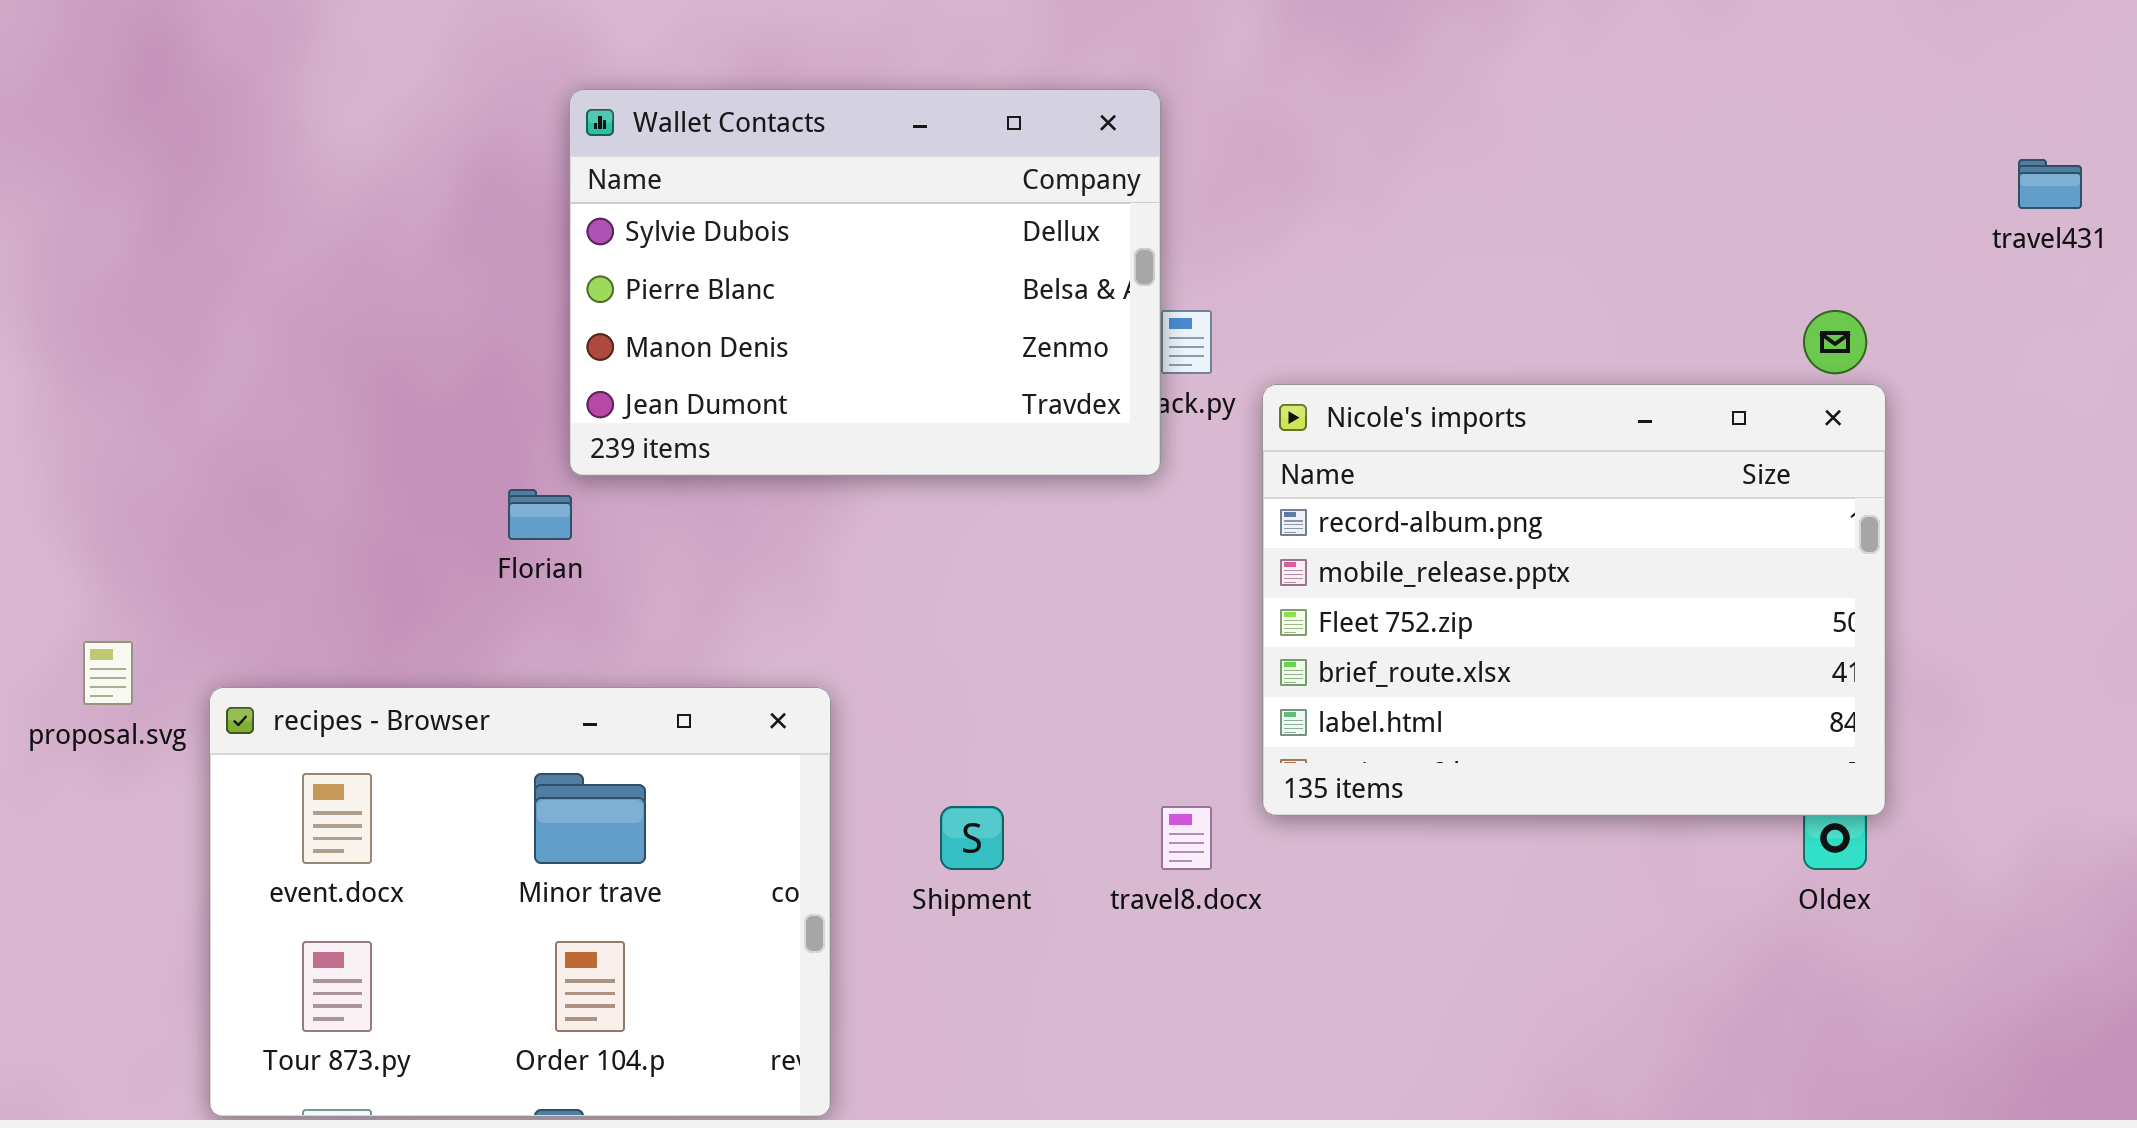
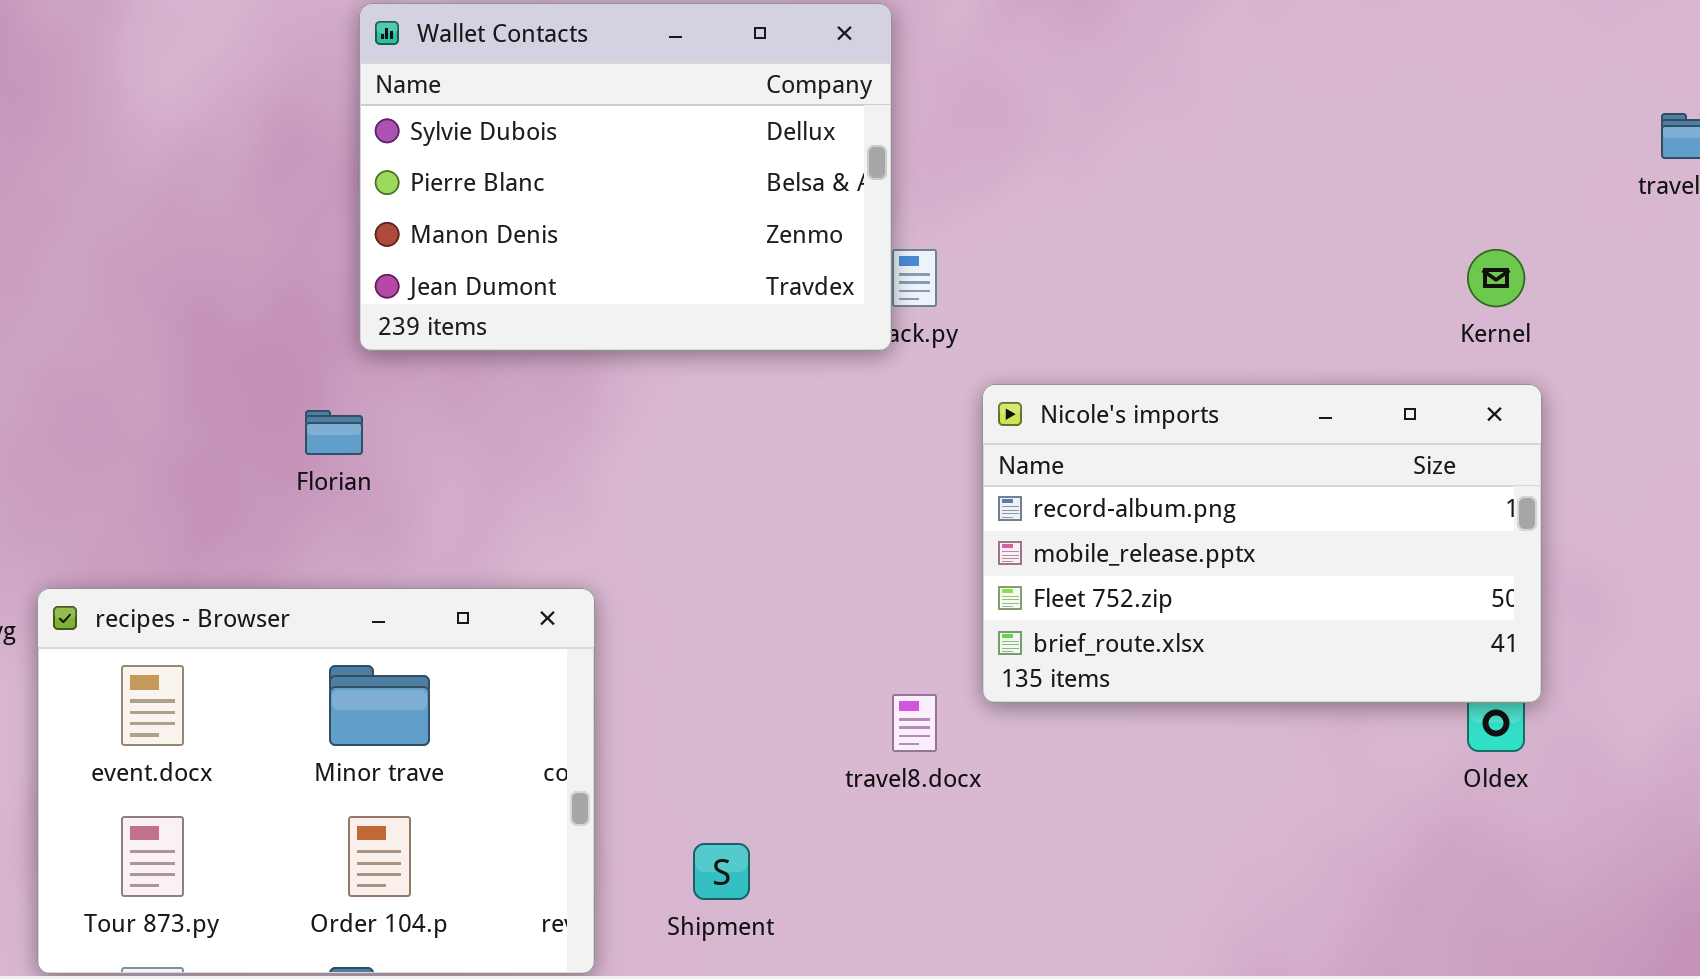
Wallet Contacts: [569,89,1161,476] -> [359,3,892,351], moved
Nicole's imports: [1262,384,1886,816] -> [982,384,1542,703], resized
Shipment: [940,806,1004,870] -> [693,843,750,900], moved

